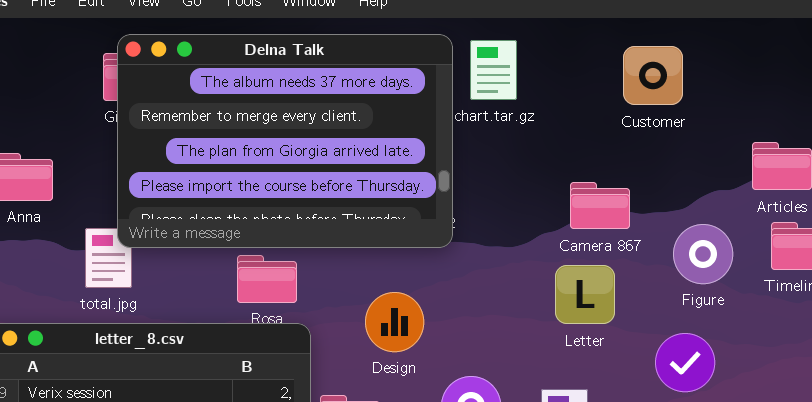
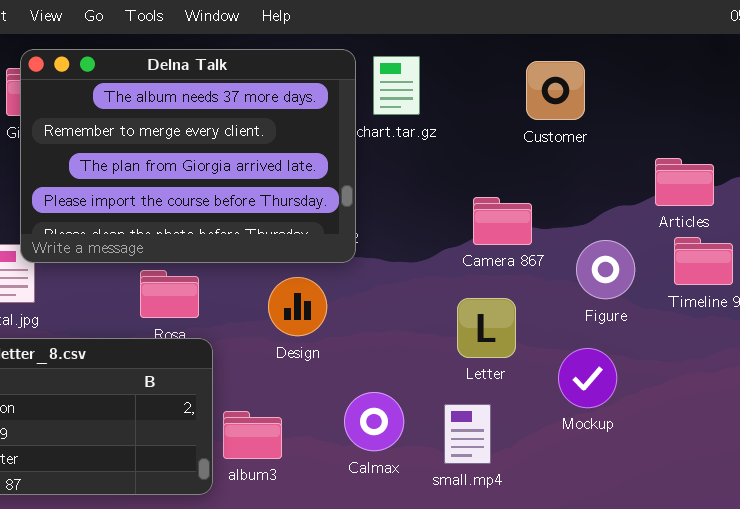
Letter: [555,265,615,324] -> [457,298,516,358], moved
Design: [365,292,424,352] -> [268,277,327,336], moved

